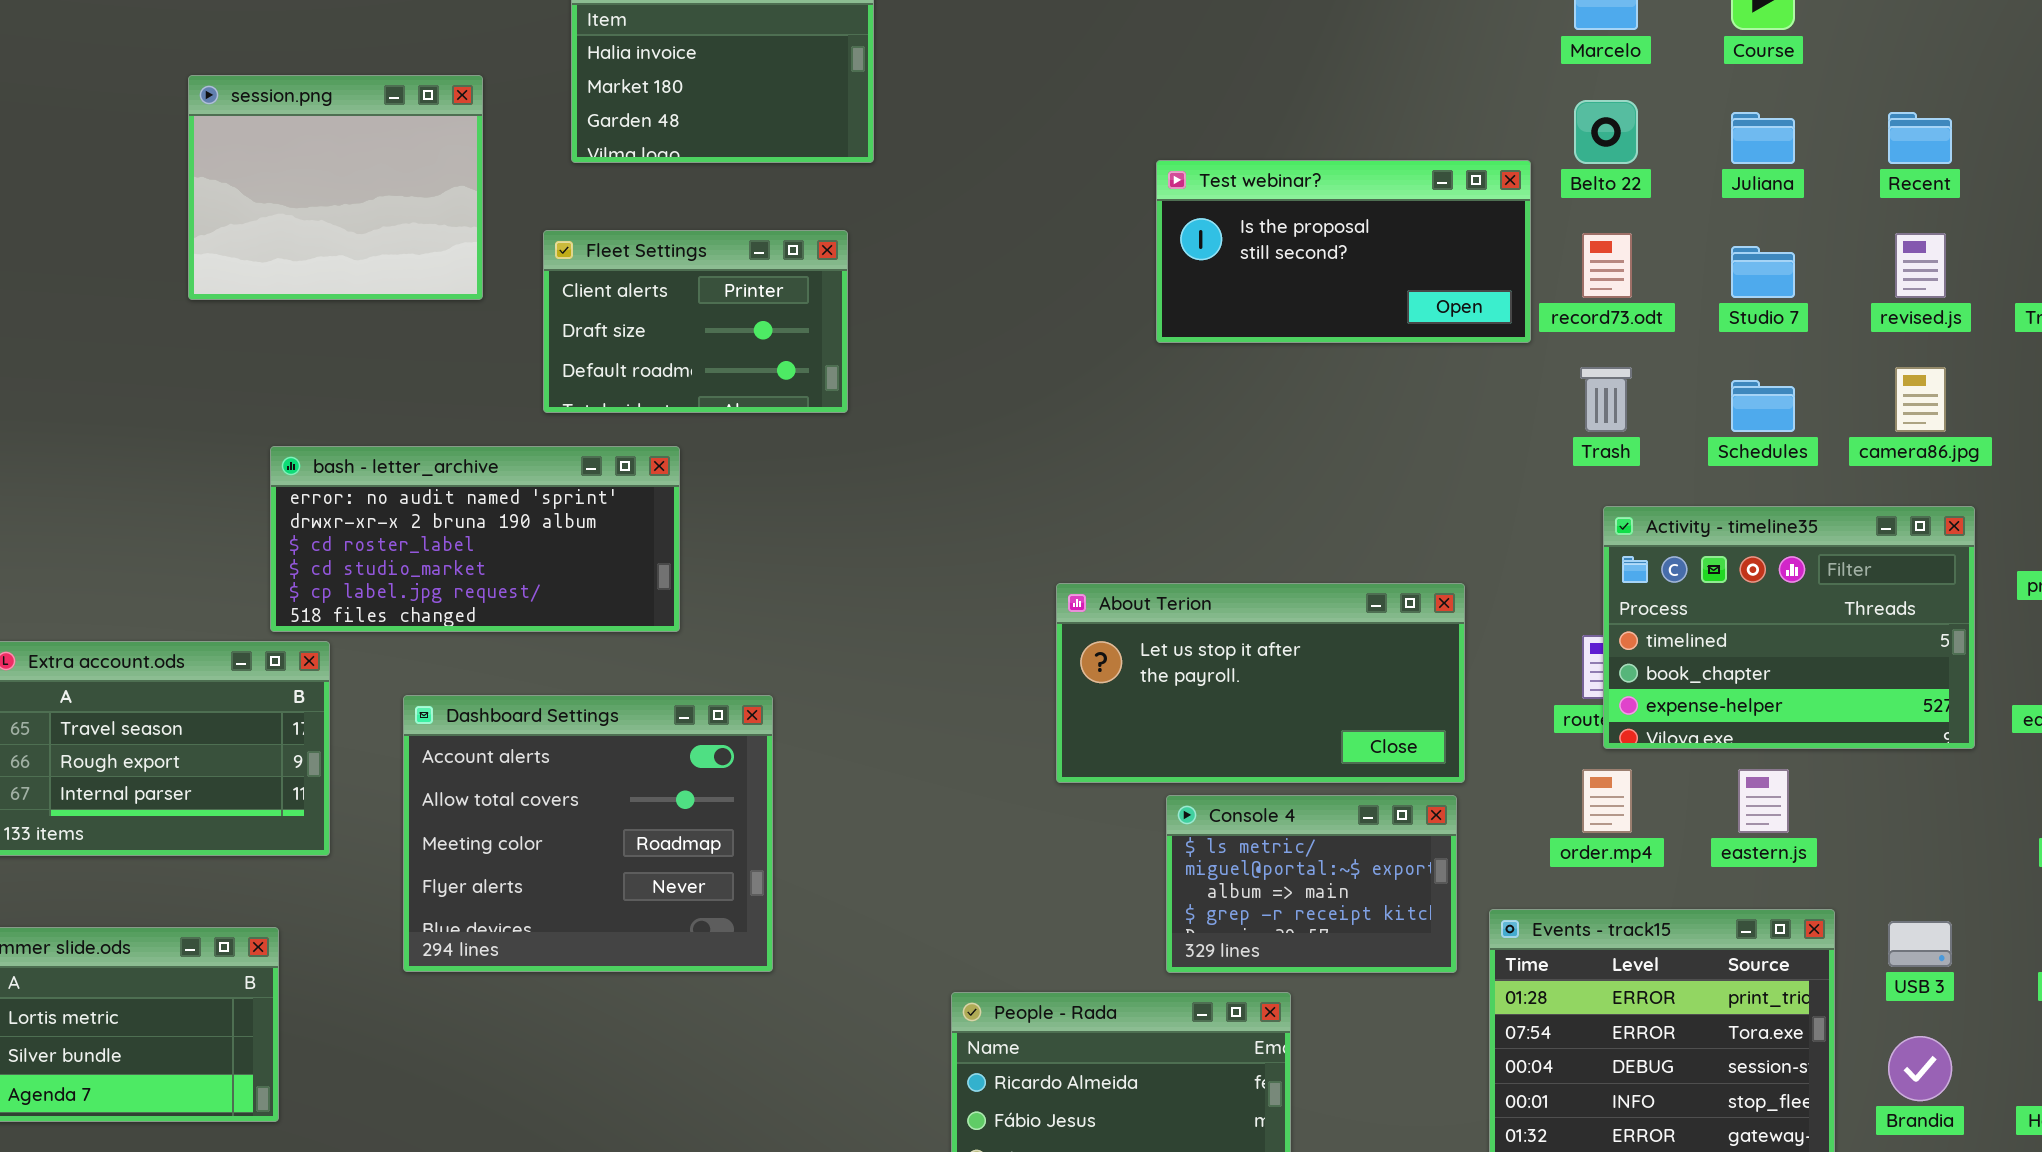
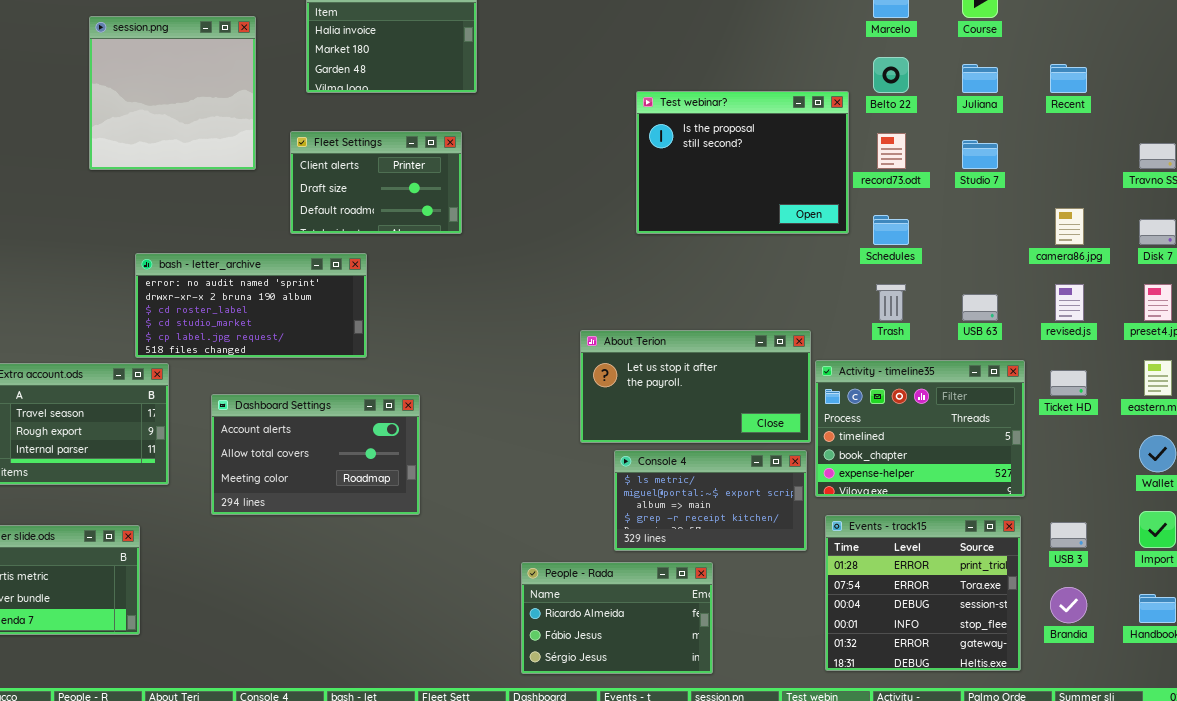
session.png: [188,75,483,300] -> [89,16,256,170], resized
Test webinar?: [1156,160,1531,343] -> [636,91,849,234], resized
revised.js: [1895,233,1946,298] -> [1055,284,1084,321], moved
Trash: [1580,367,1632,432] -> [876,284,906,321], moved
Schedules: [1731,380,1795,432] -> [873,215,909,245], moved
Activity - timeline35: [1603,506,1975,749] -> [815,360,1025,497], moved
Dashboard Settings: [403,695,773,972] -> [211,394,420,515], resized
Console 4: [1166,795,1457,973] -> [614,450,807,551], resized

